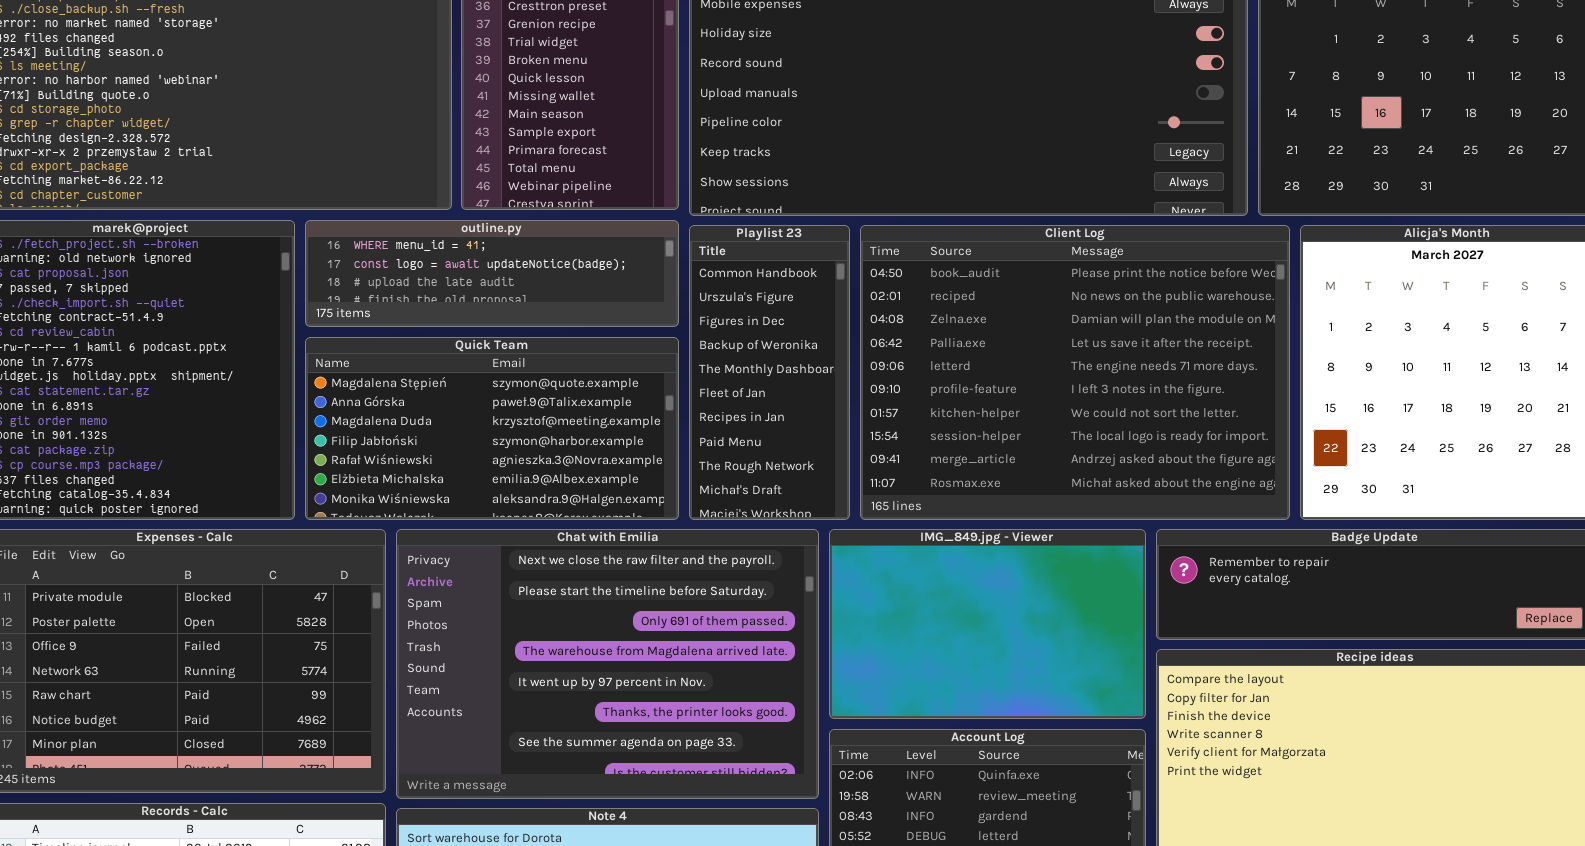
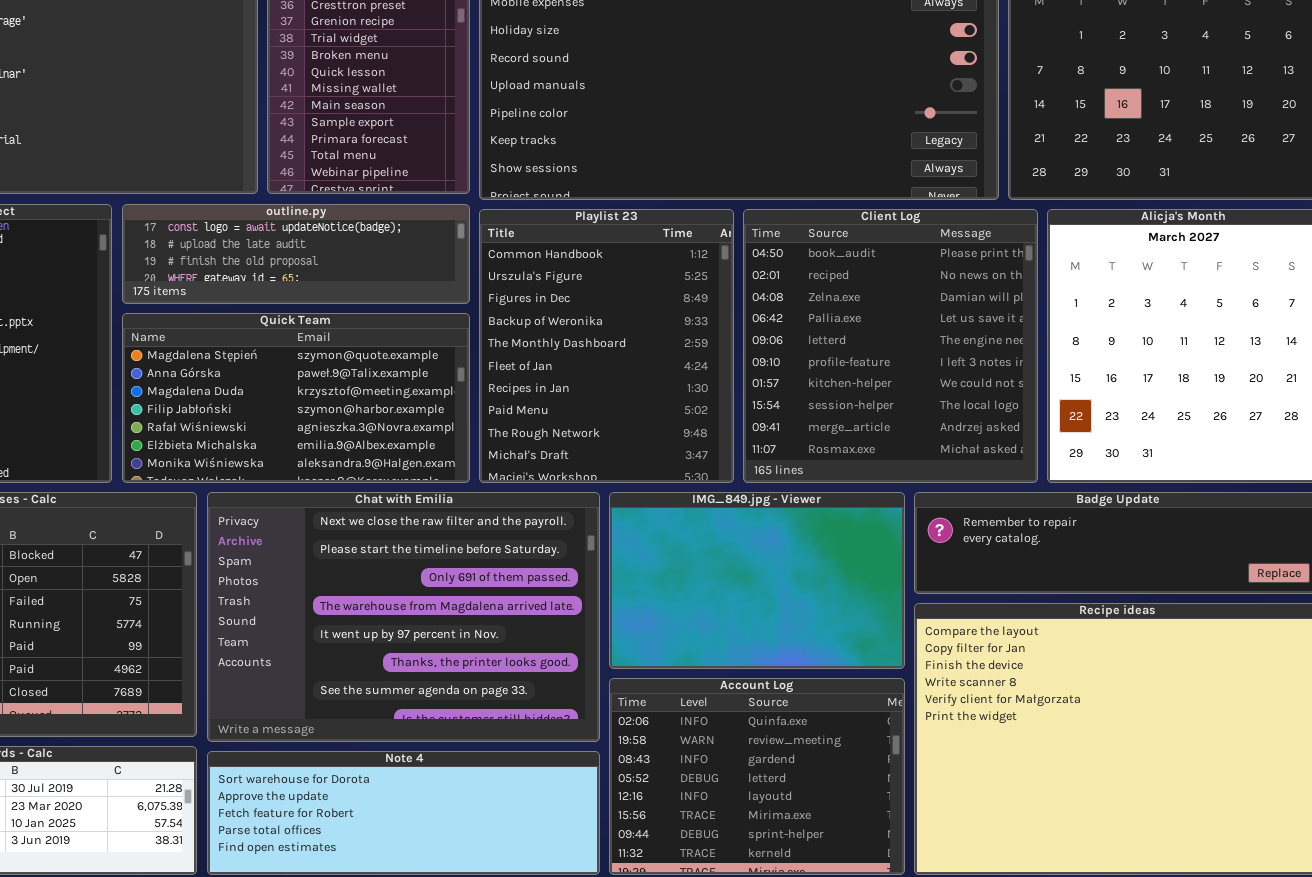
outline.py: [305,220,679,327] -> [122,204,470,304], scrolled down 1 row
Playlist 23: [689,225,850,520] -> [479,209,734,483], resized
Client Log: [860,225,1290,520] -> [743,209,1038,483], resized

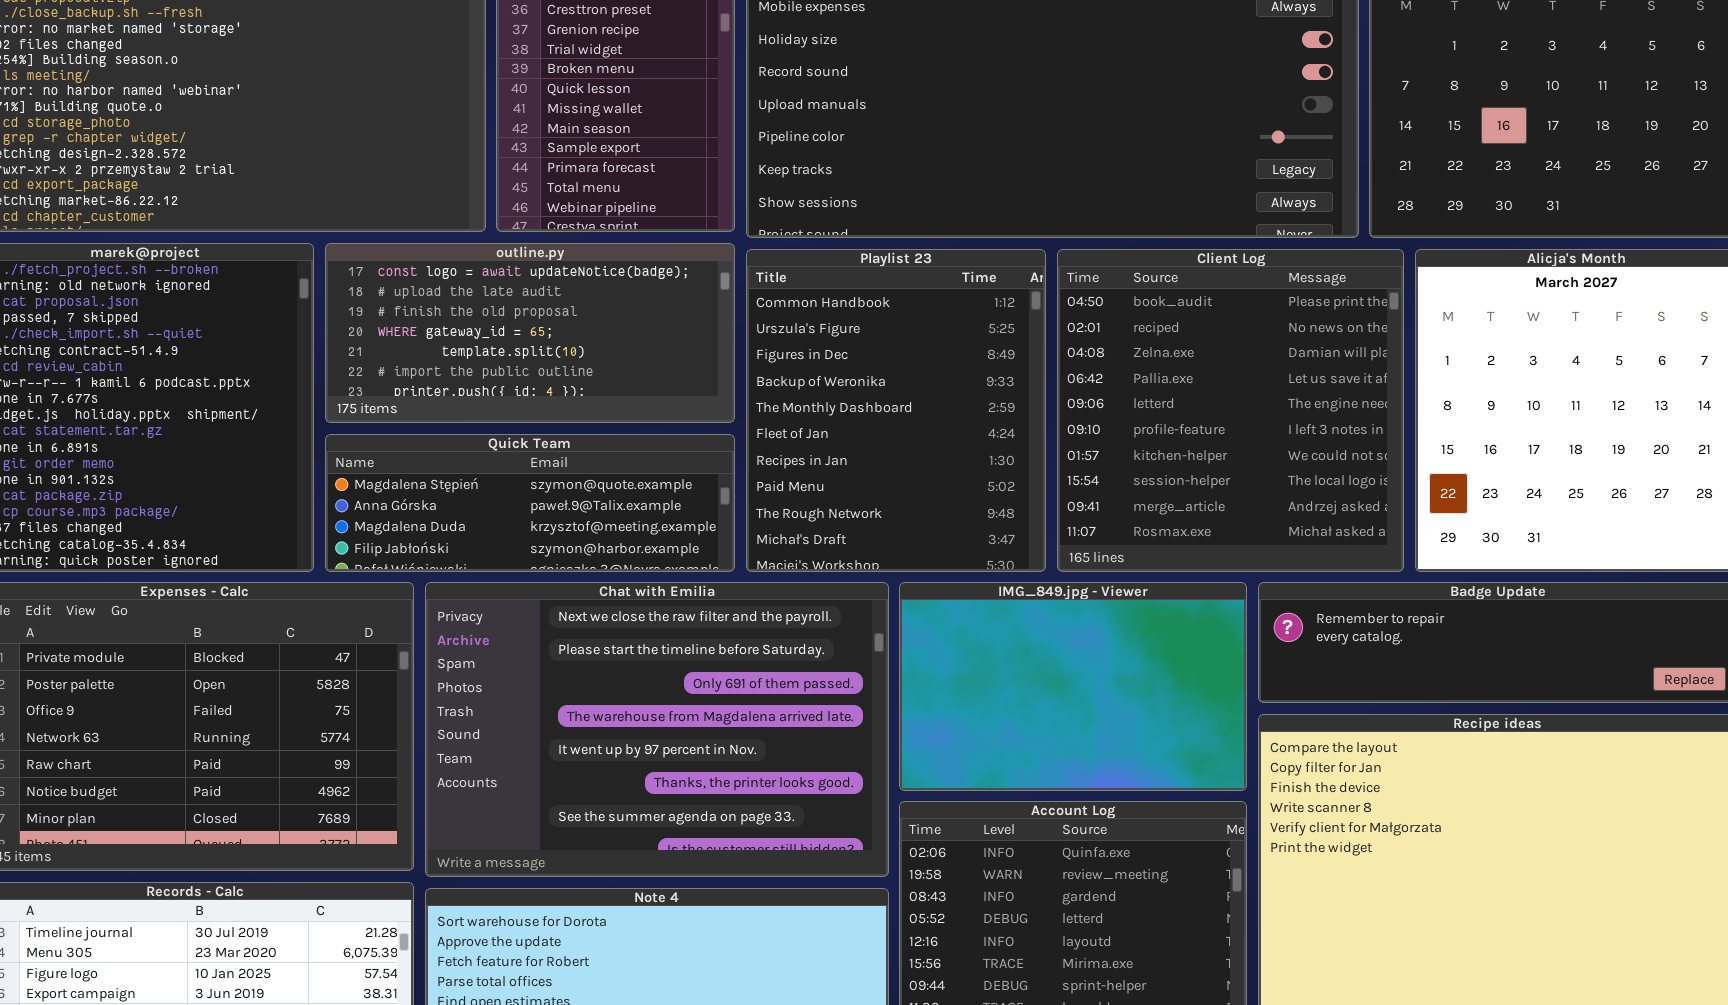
outline.py: [122,204,470,304] -> [325,243,735,423], resized
Quick Team: [122,313,470,483] -> [325,434,735,572], resized

